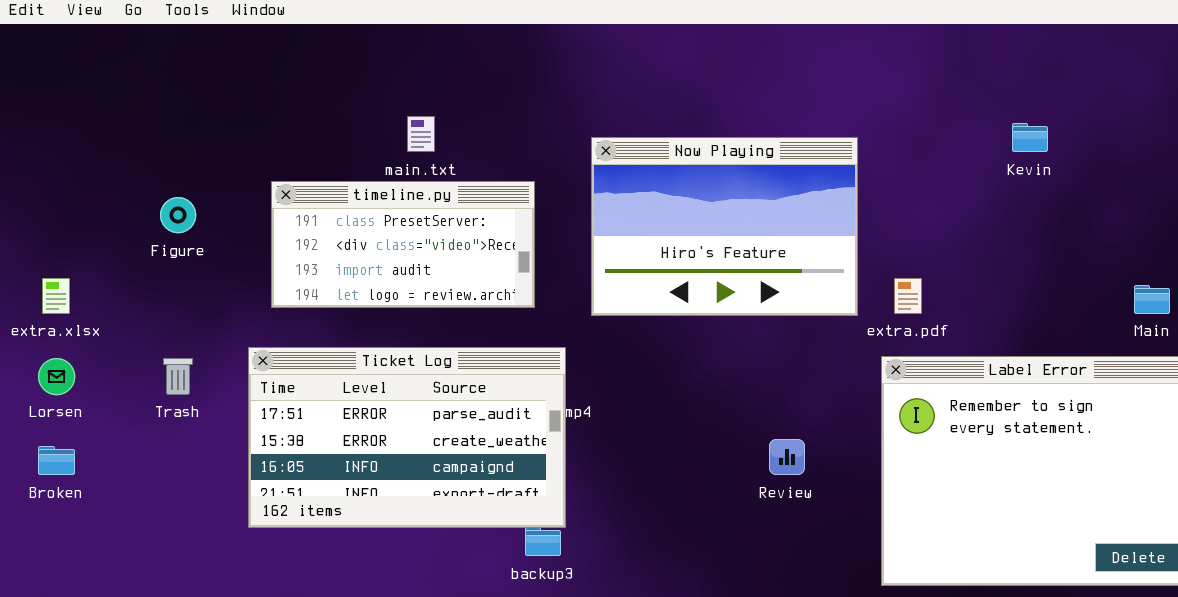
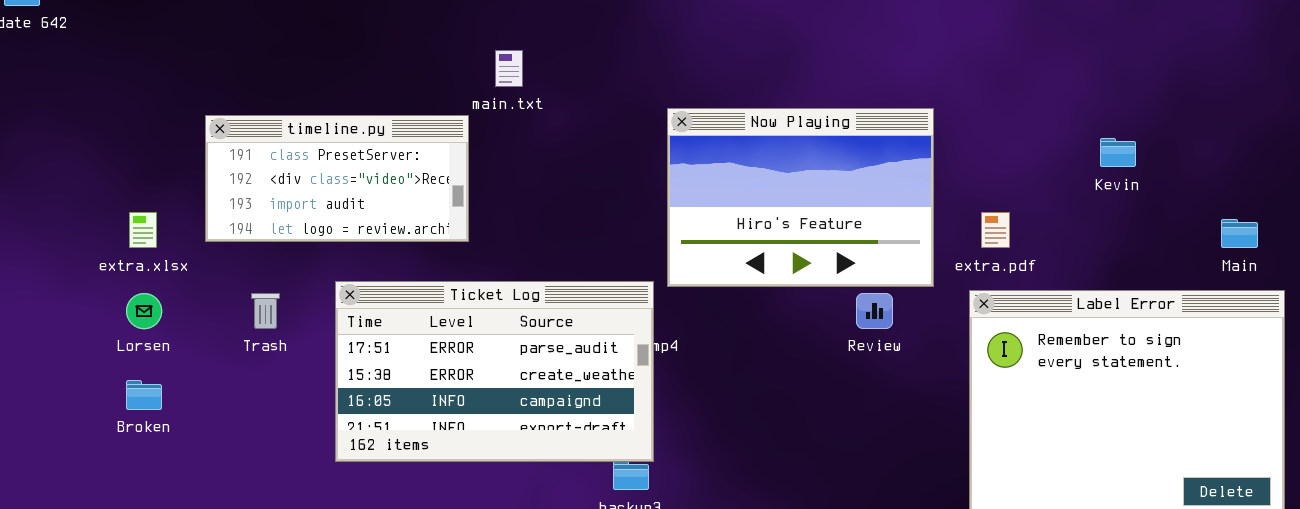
Kevin: [1012,123,1048,152] -> [1100,138,1136,167], moved
Now Playing: [591,137,858,316] -> [667,108,934,287], moved
timeline.py: [271,181,535,308] -> [205,115,469,242], moved
Review: [769,439,805,475] -> [856,293,893,329], moved

